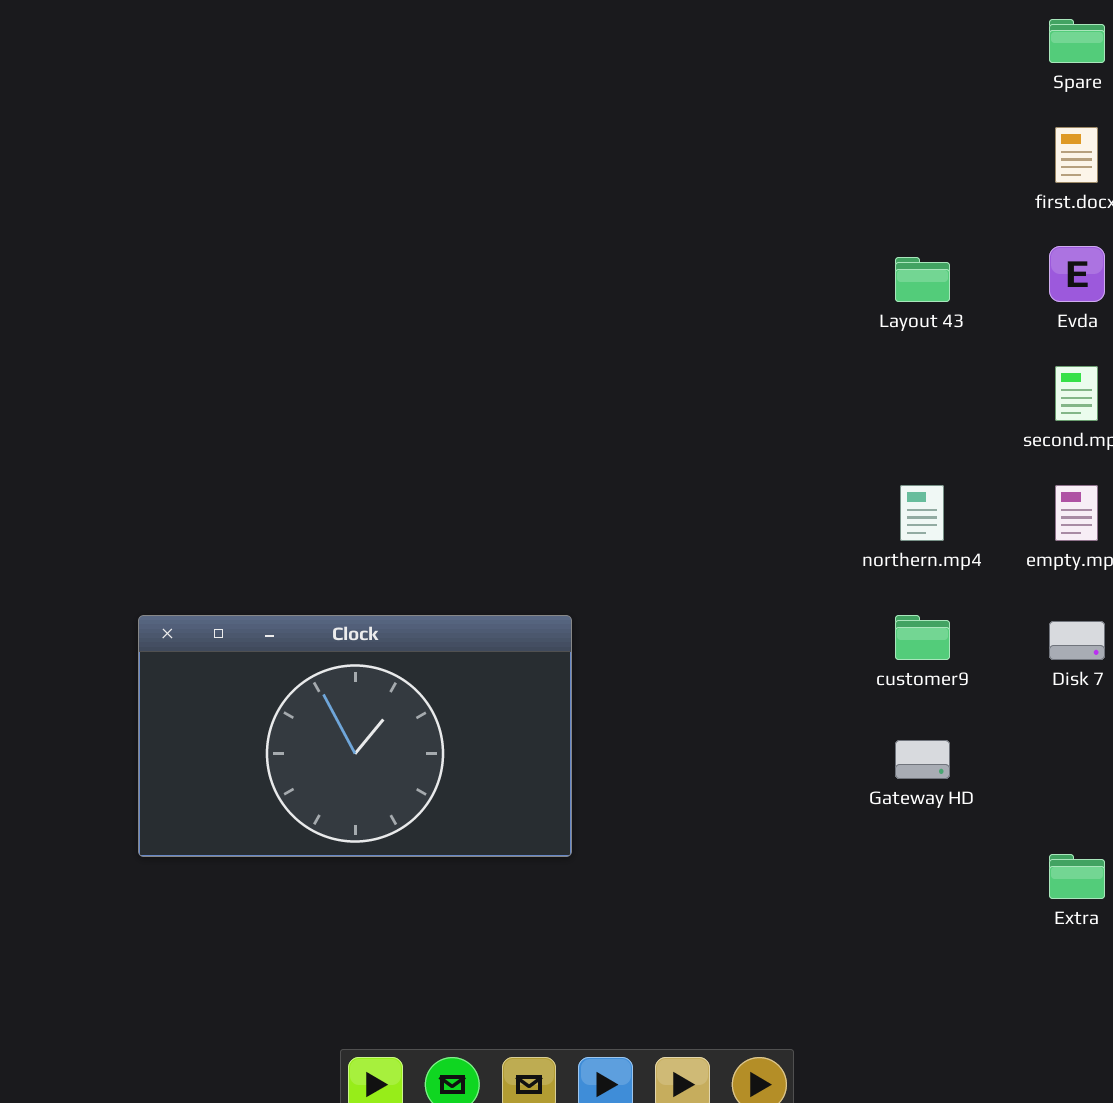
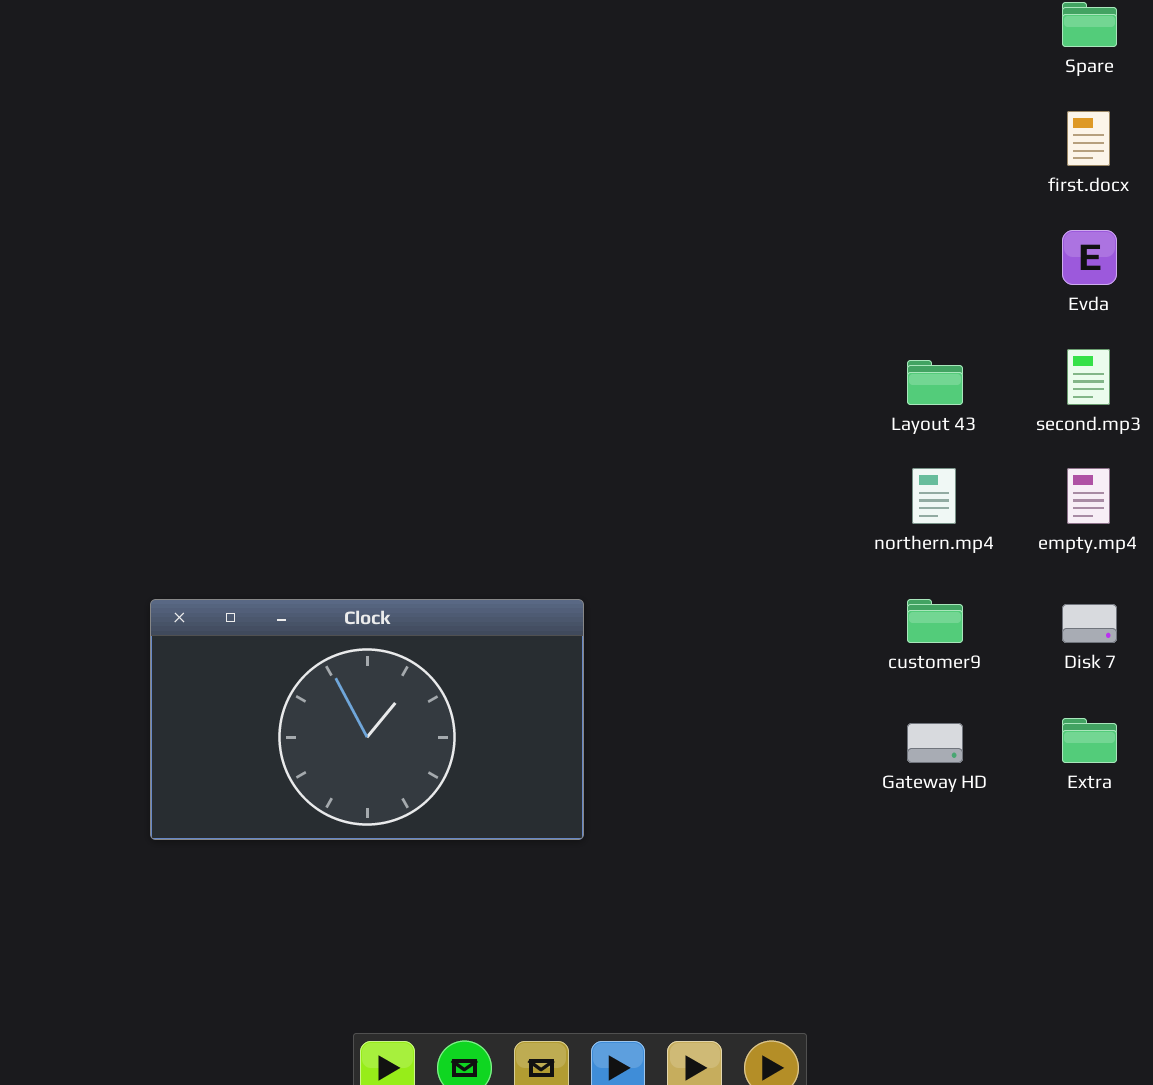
Layout 43: [895,257,950,302] -> [907,360,963,405], moved
Extra: [1049,854,1105,899] -> [1062,718,1117,763], moved

